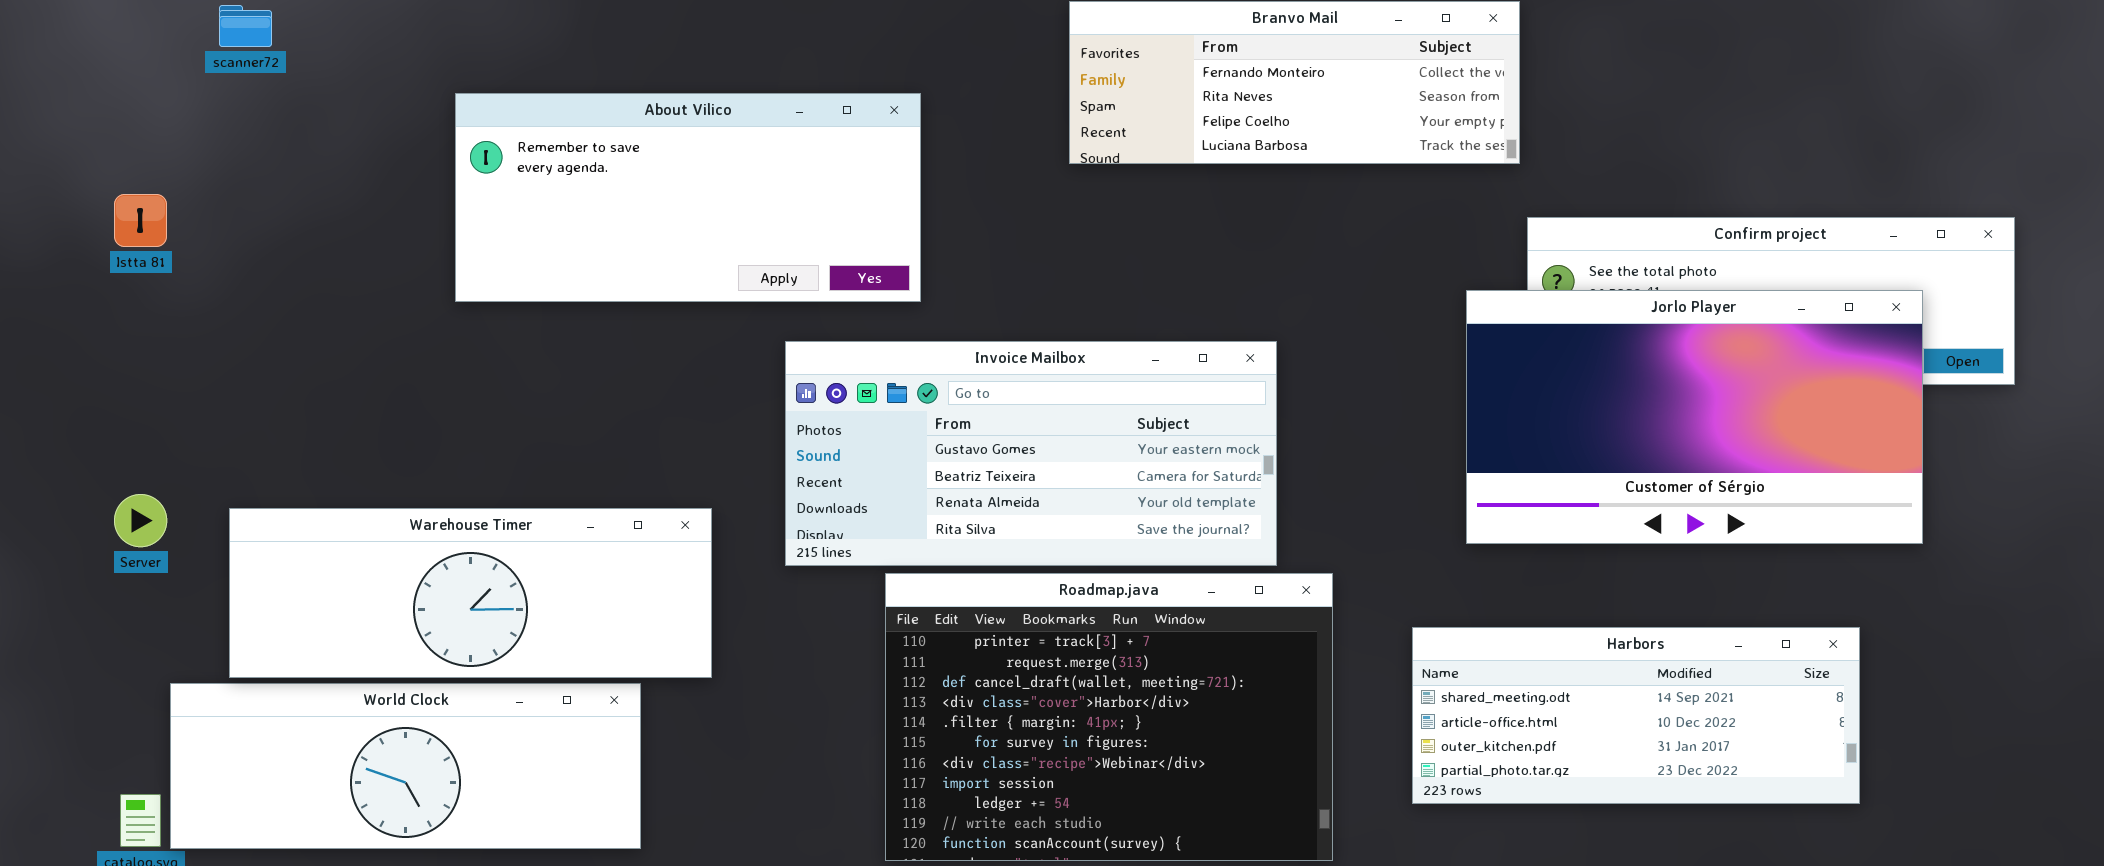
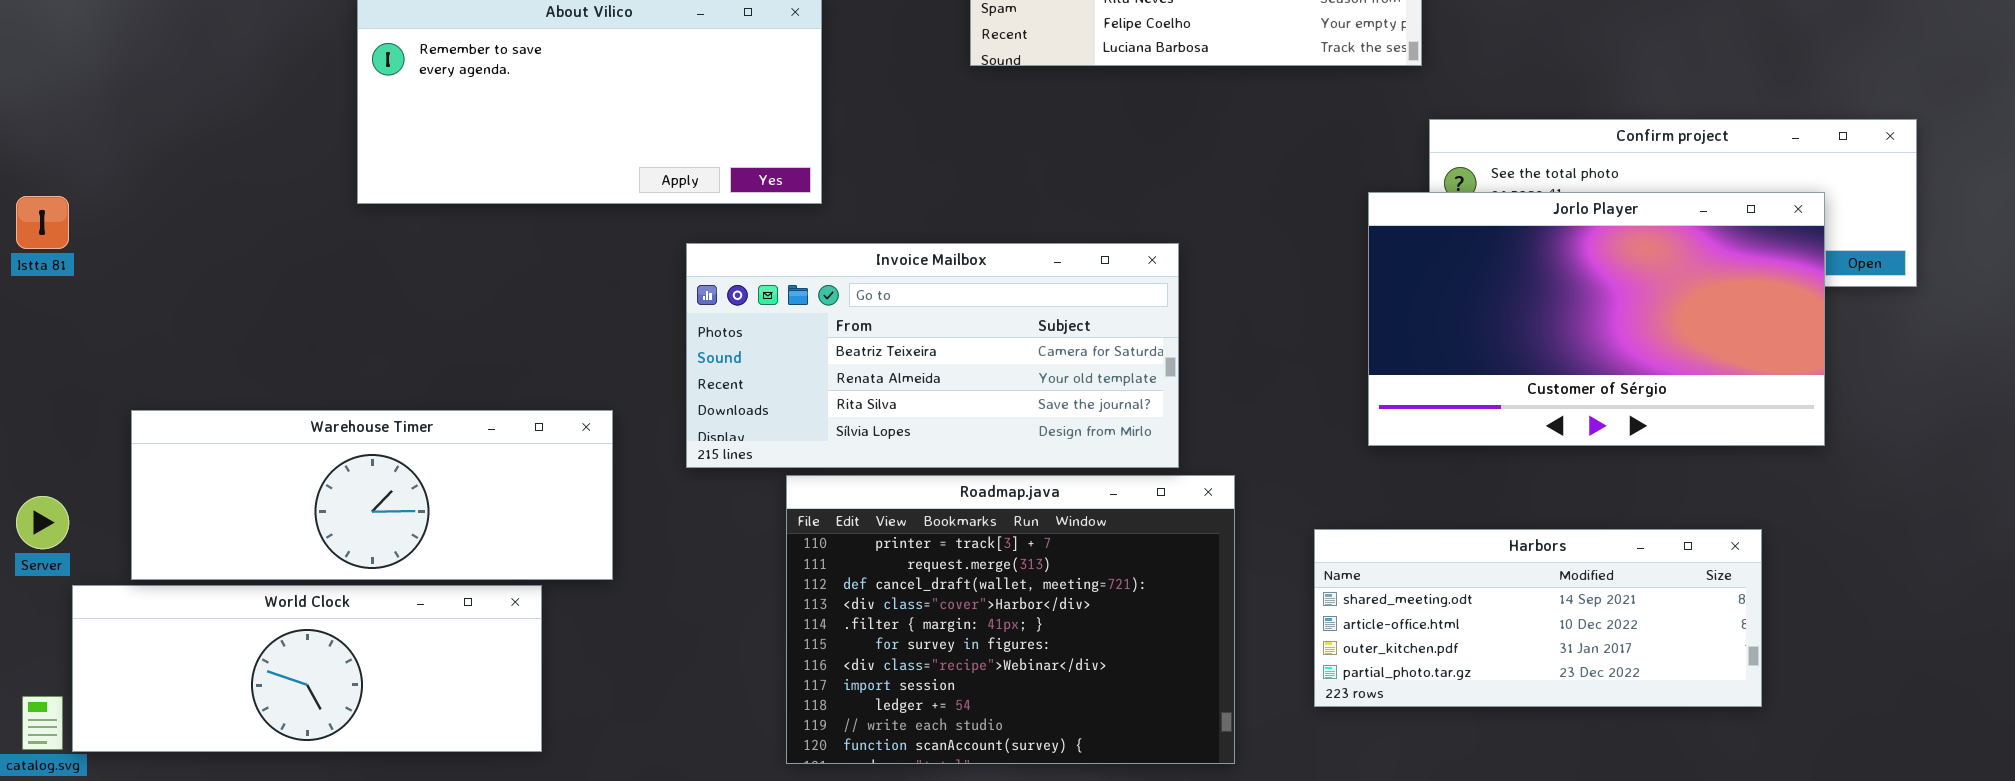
Istta 81: [114,194,167,247] -> [16,196,69,249], moved
Invoice Mailbox: [785,341,1277,566] -> [686,243,1179,468], scrolled down 1 row
Server: [114,494,167,547] -> [16,496,69,549], moved

